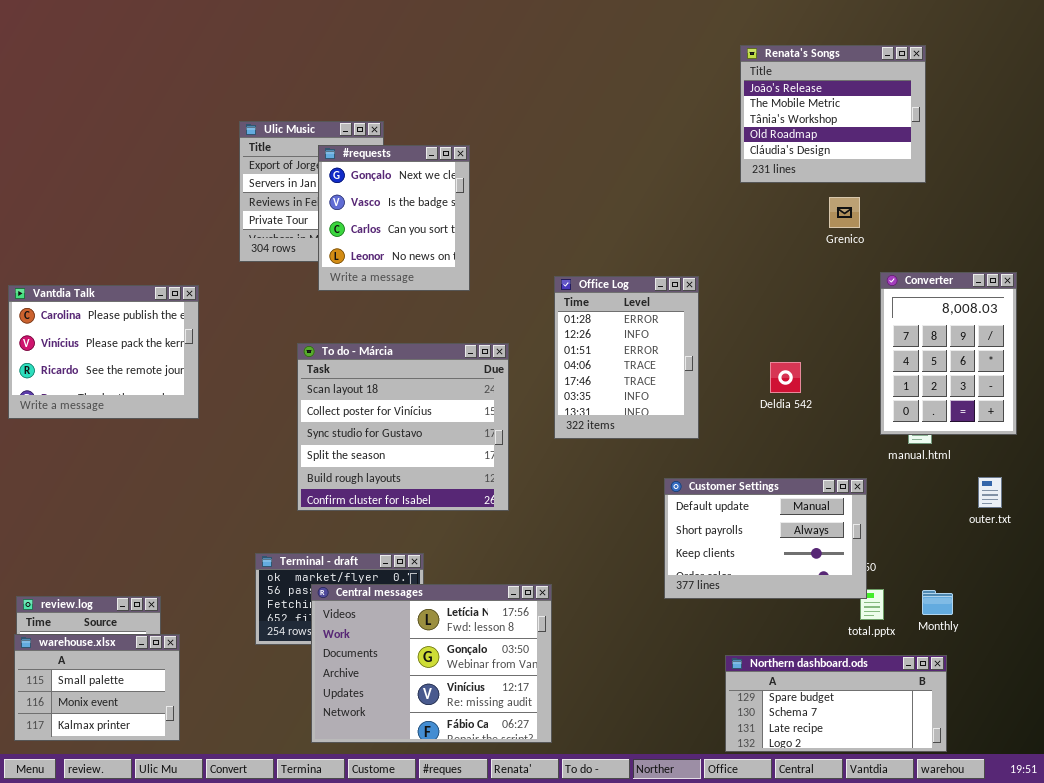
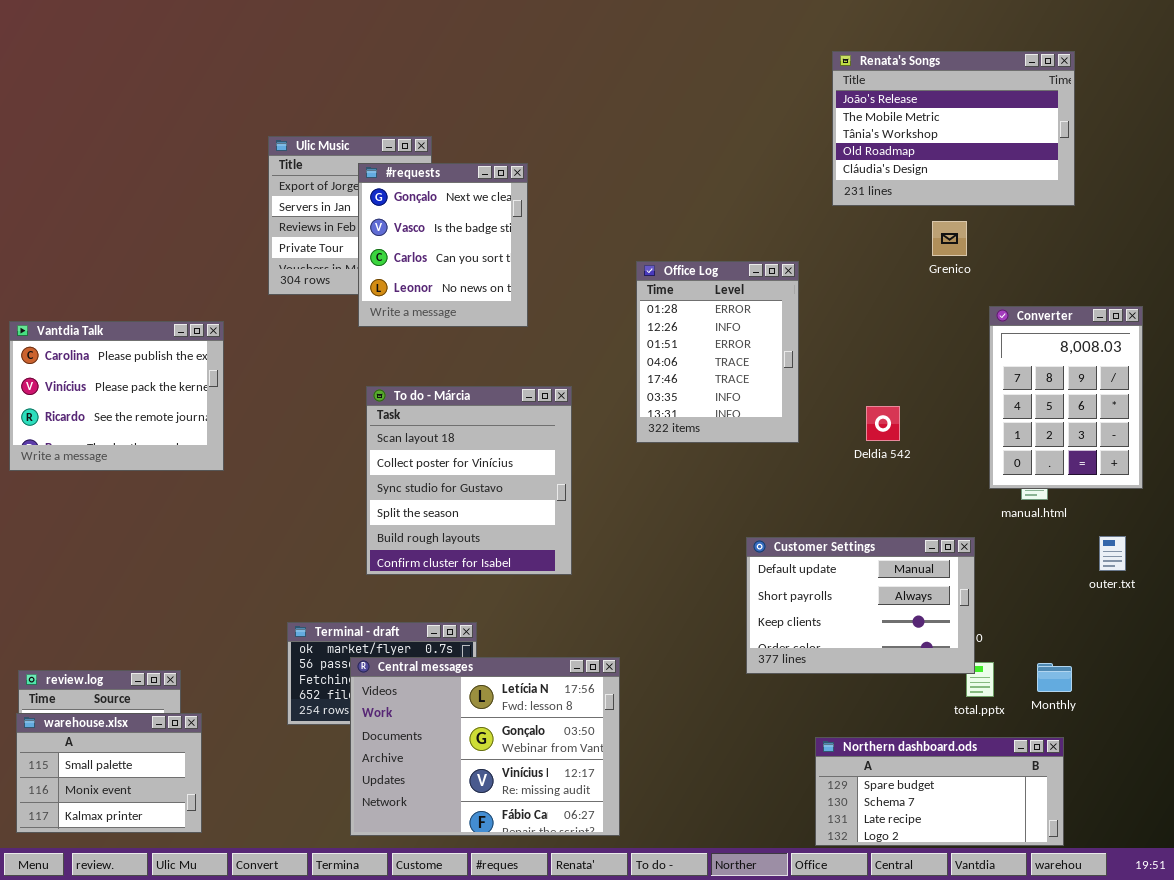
Renata's Songs: [740,45,926,183] -> [832,51,1075,206], resized
Office Log: [554,276,699,439] -> [636,261,799,443], moved
To do - Márcia: [297,343,509,511] -> [366,386,572,575], resized

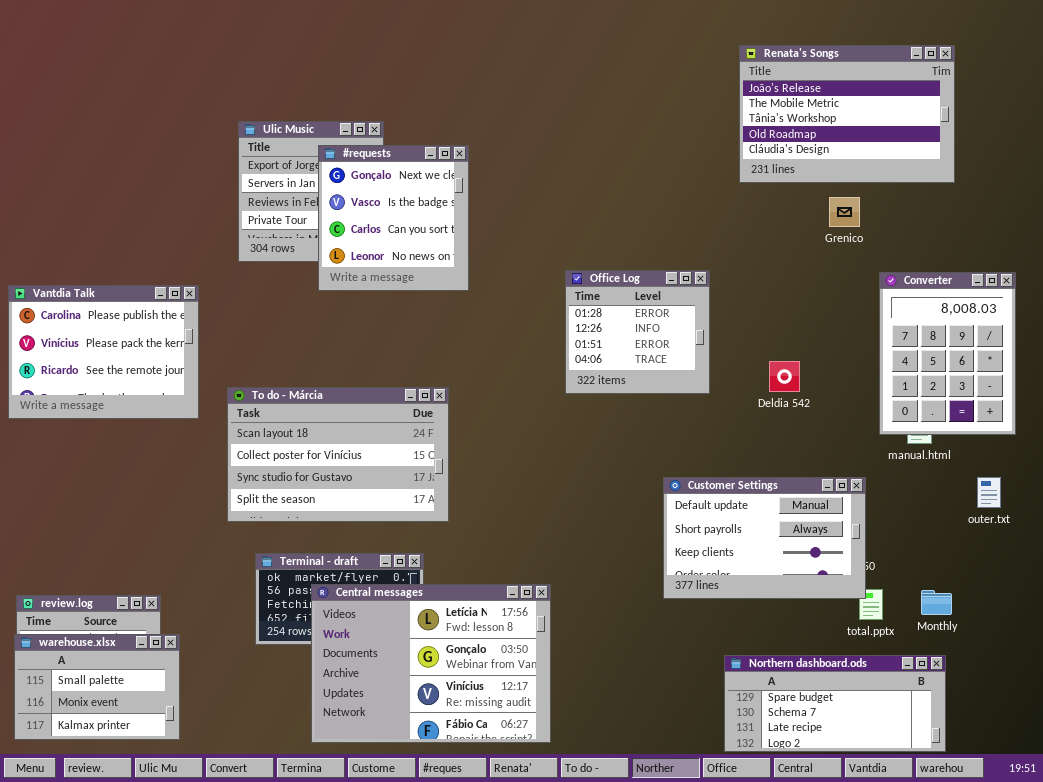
Office Log: [636,261,799,443] -> [565,270,710,394], resized
To do - Márcia: [366,386,572,575] -> [227,387,449,522], moved, resized

